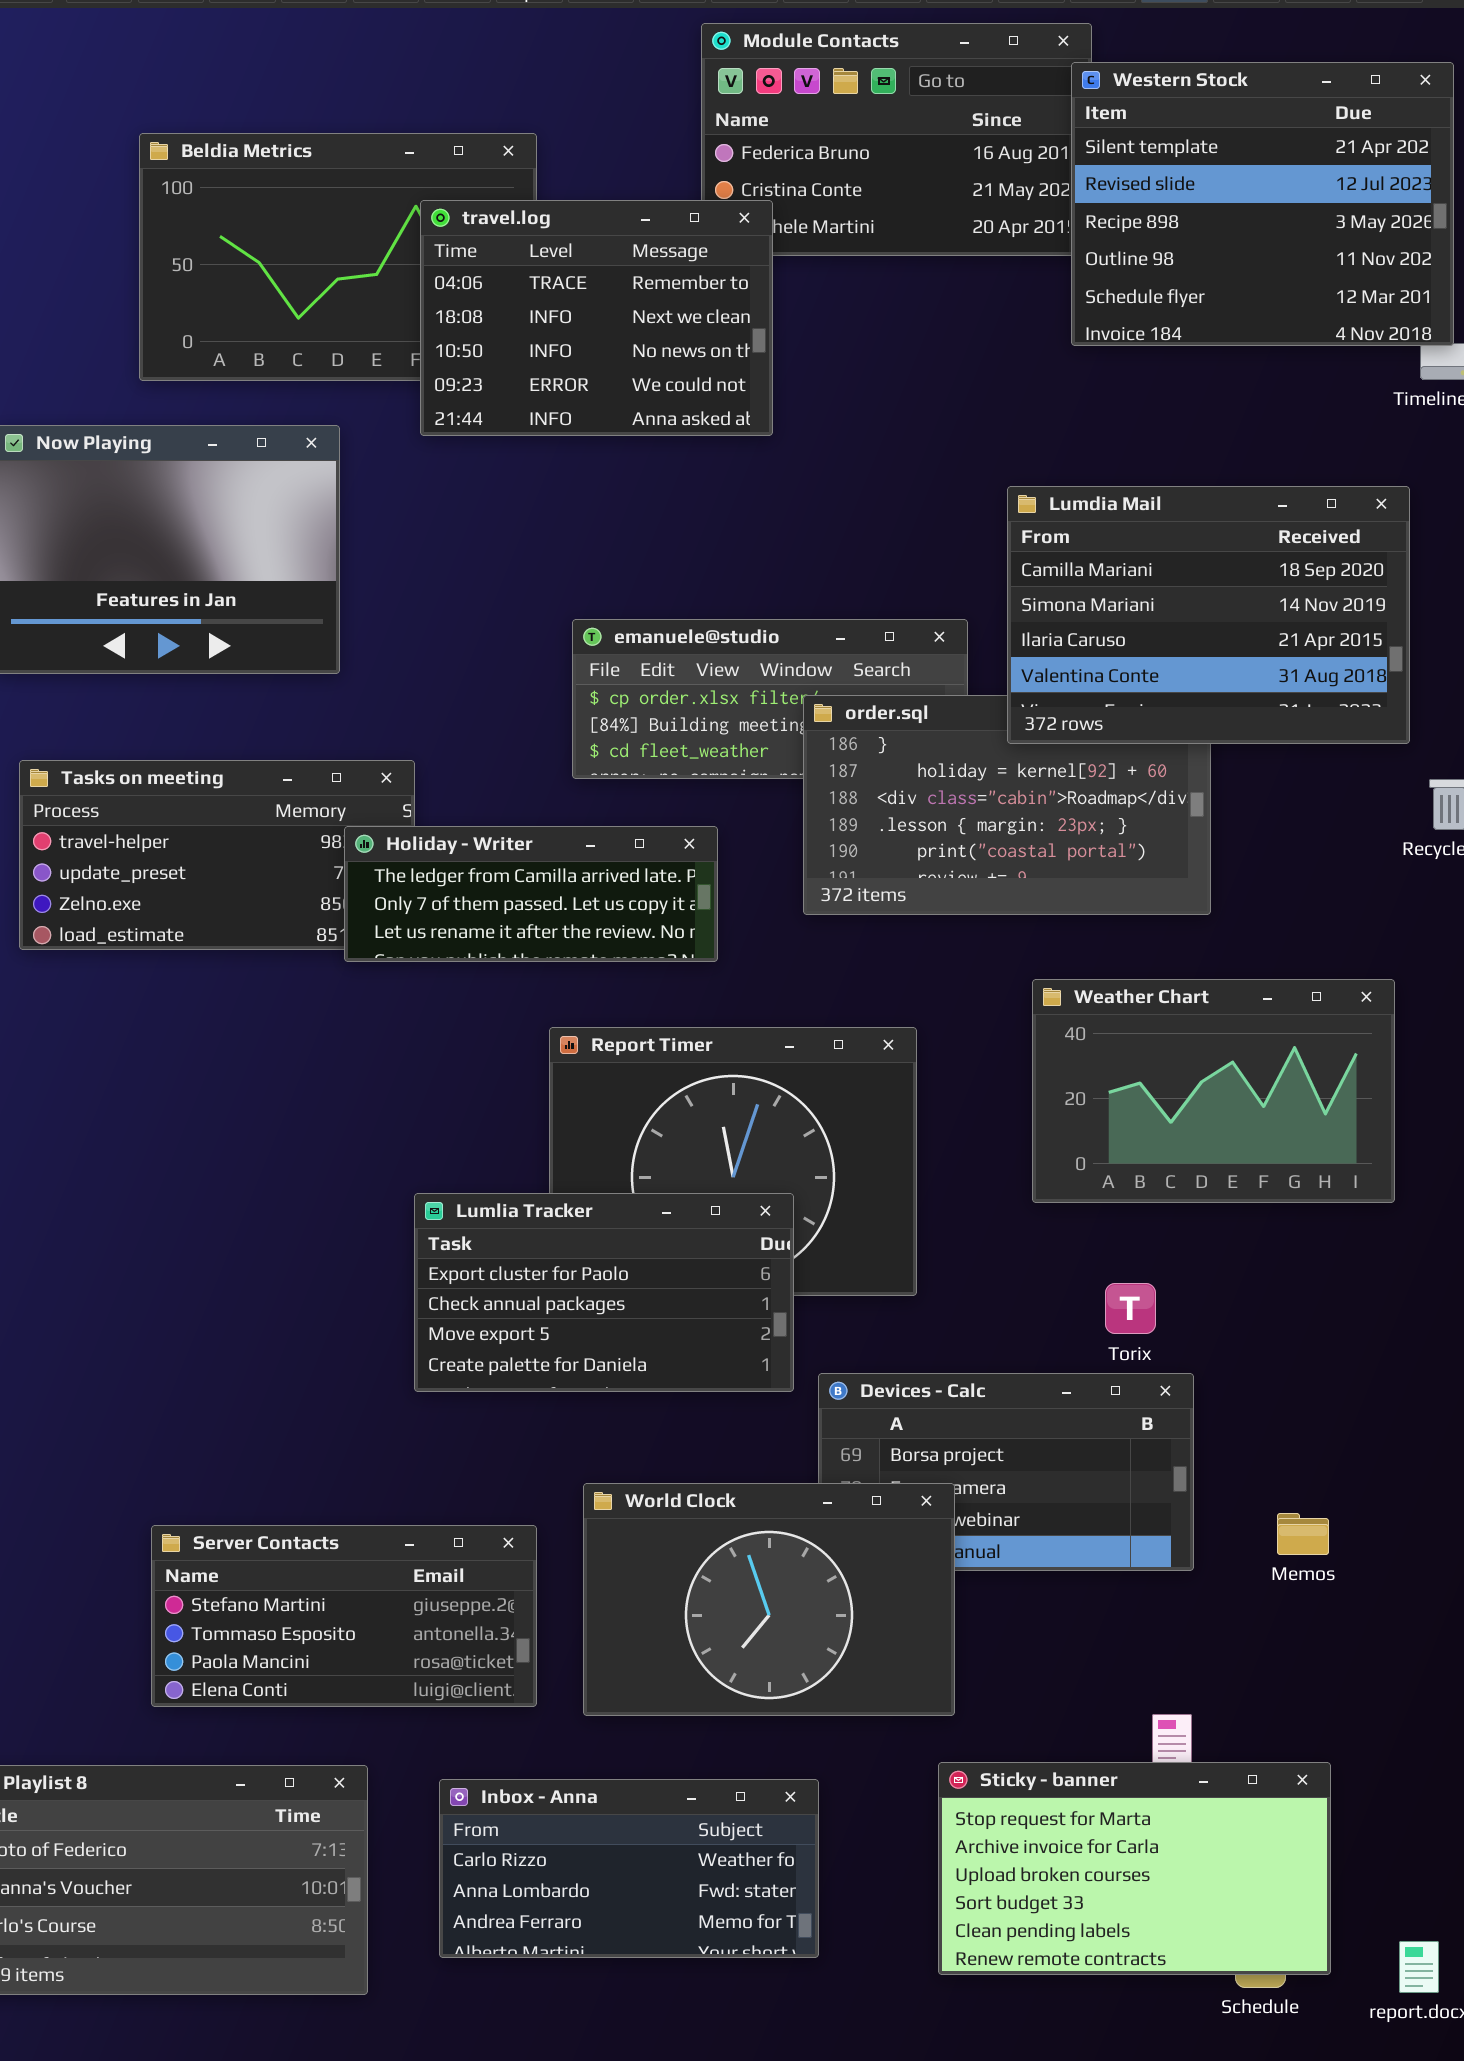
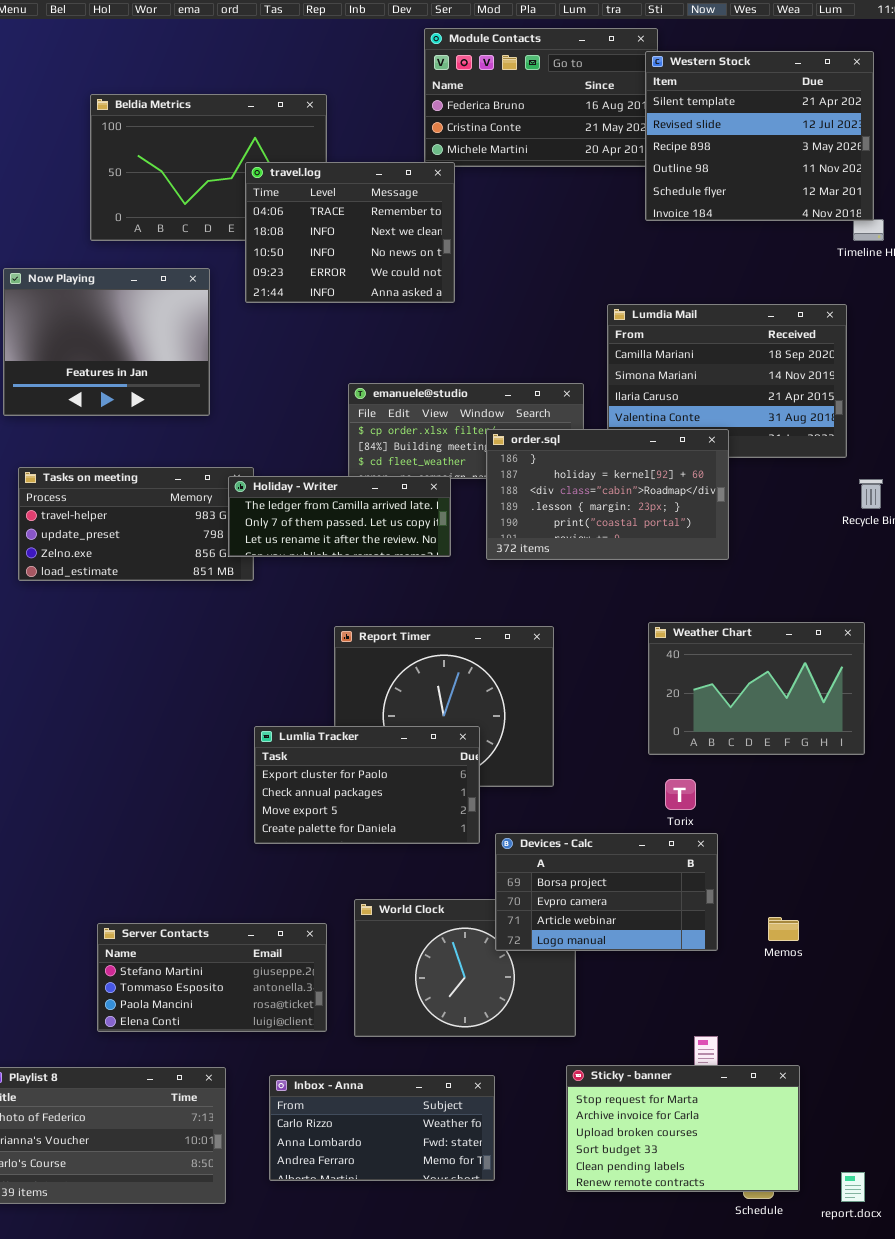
travel.log: [420,200,773,436] -> [245,162,455,303], moved
order.sql: [803,695,1211,915] -> [486,429,729,560], raised
Holiday - Writer: [344,826,718,962] -> [228,476,451,557], moved
Weather Chart: [1032,979,1395,1203] -> [648,622,865,755], moved
Devices - Calc: [818,1373,1194,1571] -> [495,833,718,951], raised

